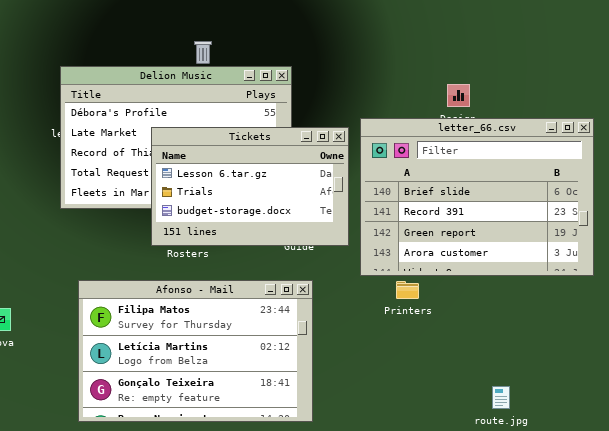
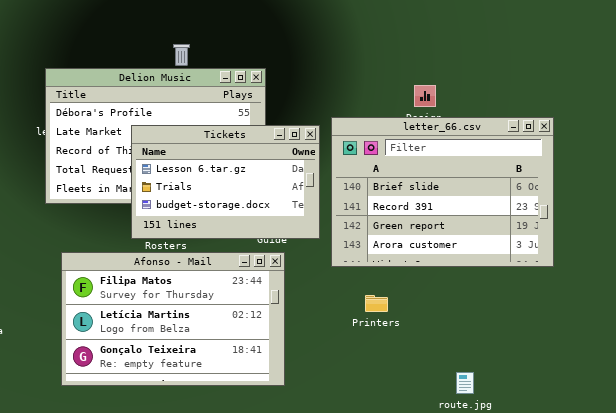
Afonso - Mail: [78,280,313,422] -> [61,252,285,386], moved
Printers: [396,281,419,299] -> [365,295,388,312], moved

